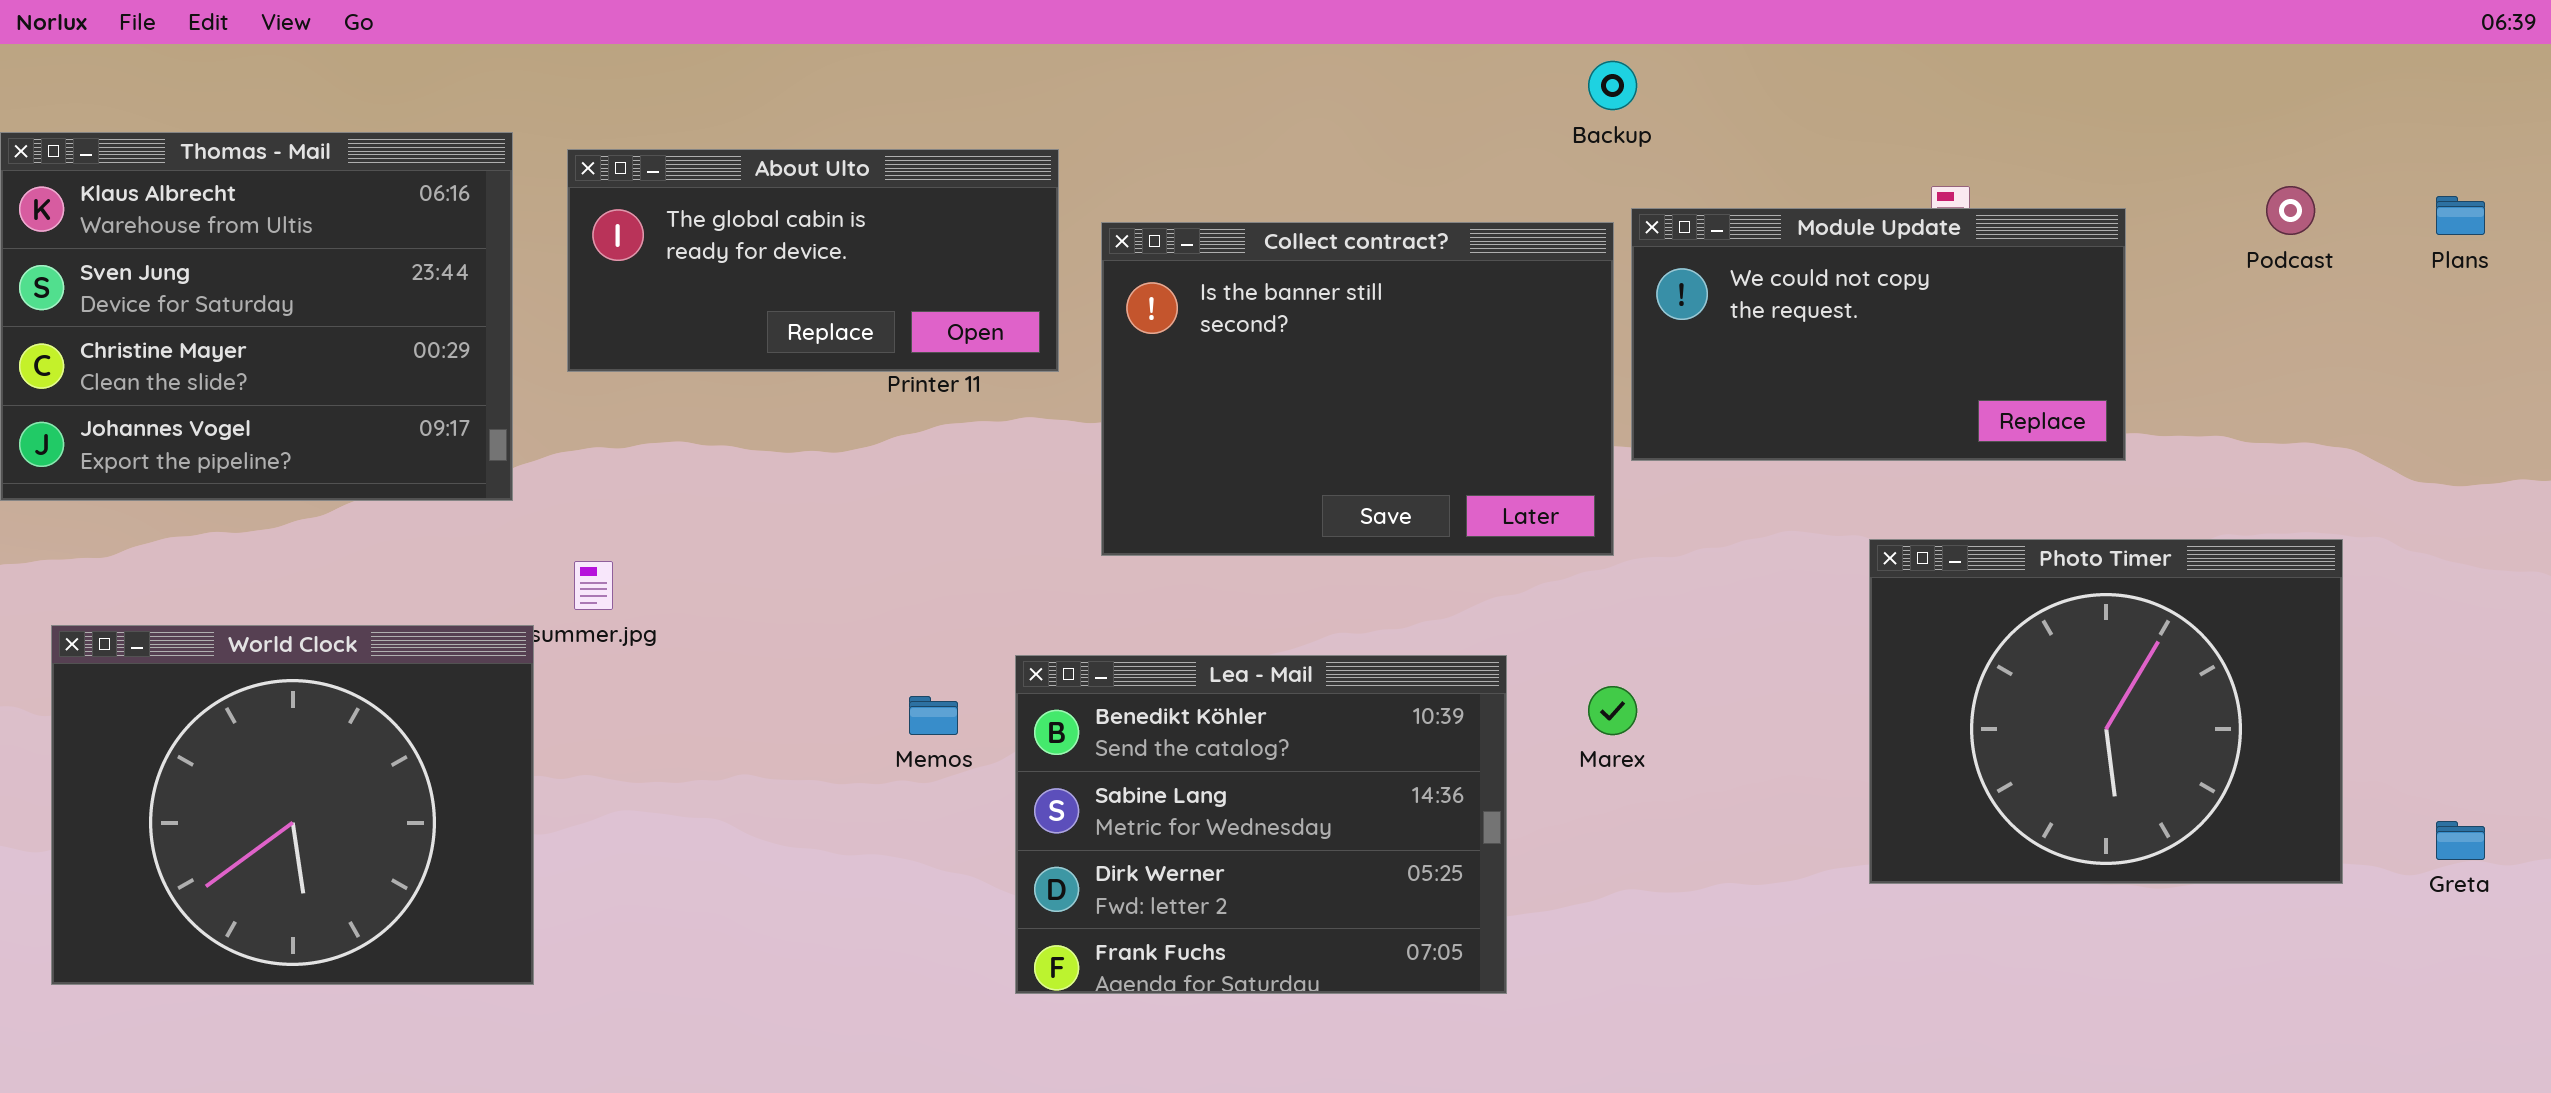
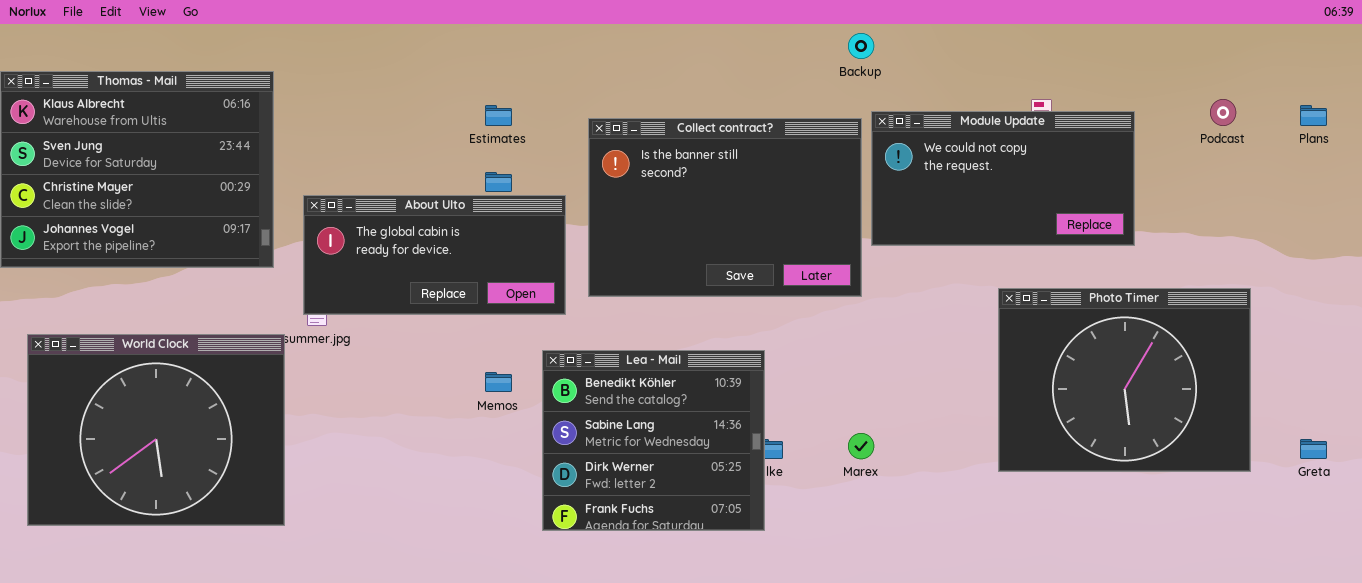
About Ulto: [567,149,1059,372] -> [303,195,566,315], moved
Lea - Mail: [1015,655,1507,994] -> [542,350,765,531], resized
Marex: [1588,686,1637,735] -> [848,433,874,459], moved

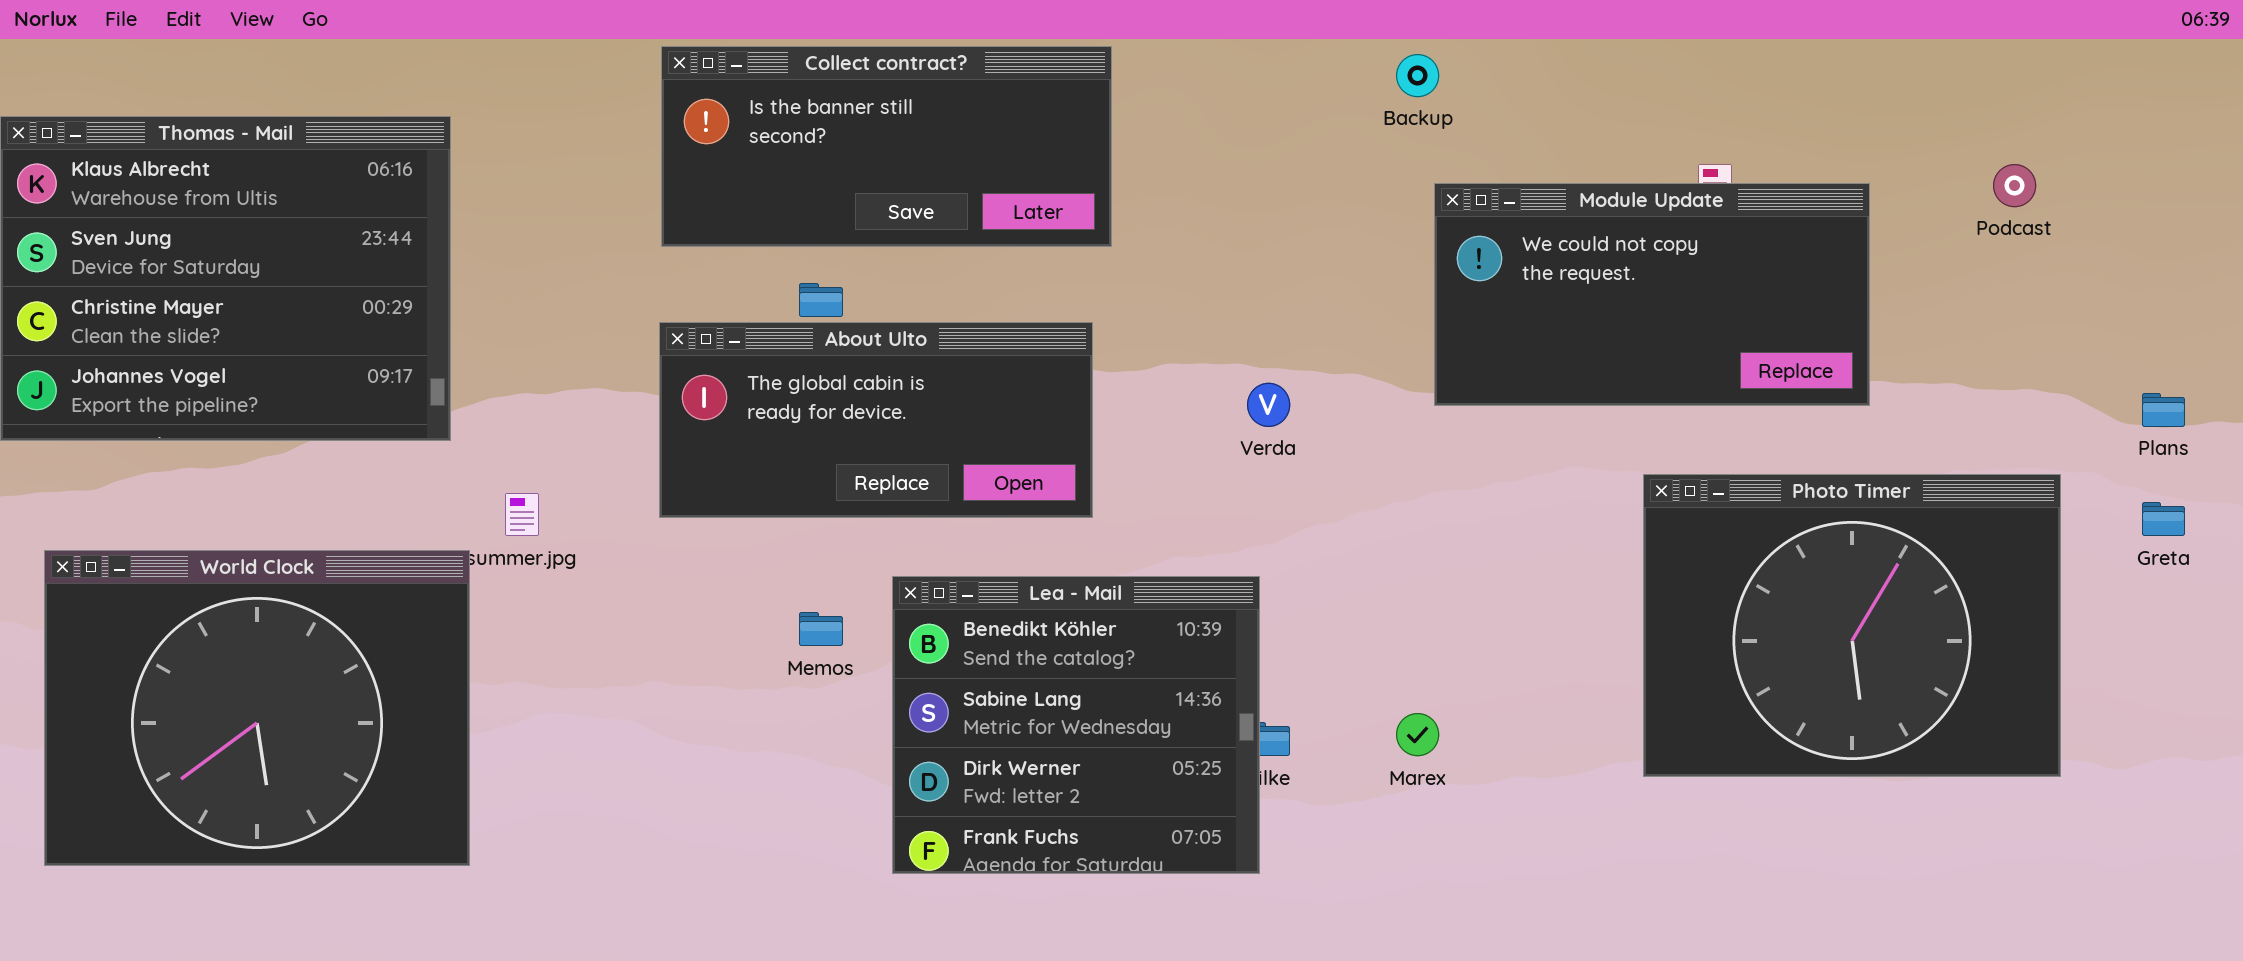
Plans: [1300,105,1327,126] -> [2142,393,2185,427], moved
Collect contract?: [588,118,862,297] -> [661,46,1112,247], moved, resized
About Ulto: [303,195,566,315] -> [659,322,1093,518], moved
Greta: [1300,439,1327,459] -> [2142,502,2185,536], moved

